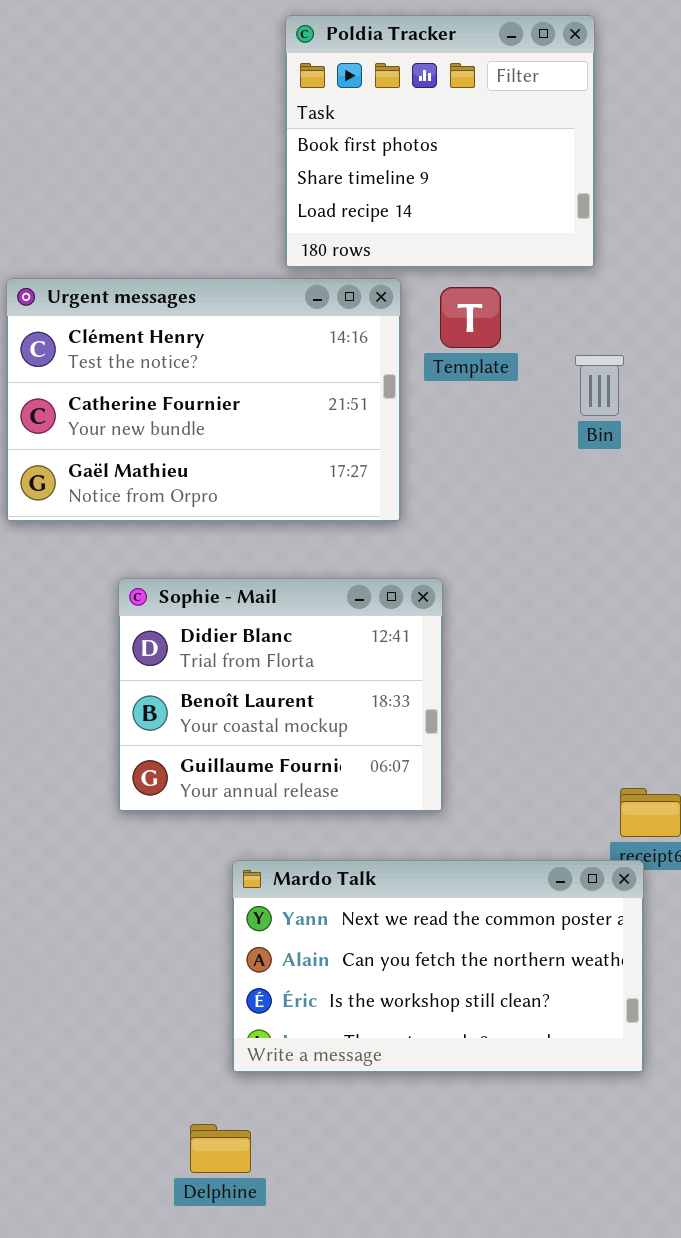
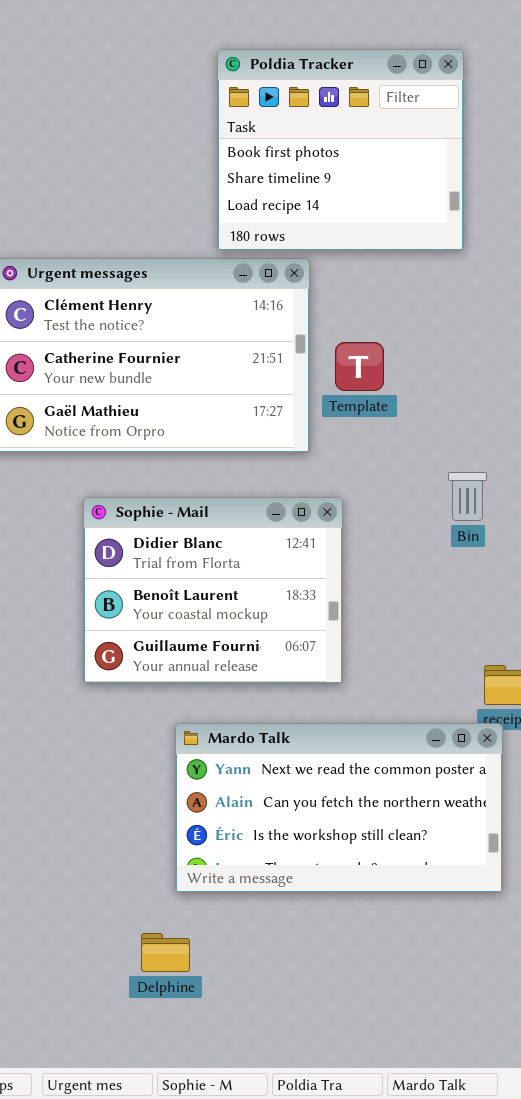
Template: [440,287,501,348] -> [335,342,384,391], moved
Bin: [575,355,624,416] -> [448,472,487,521], moved

